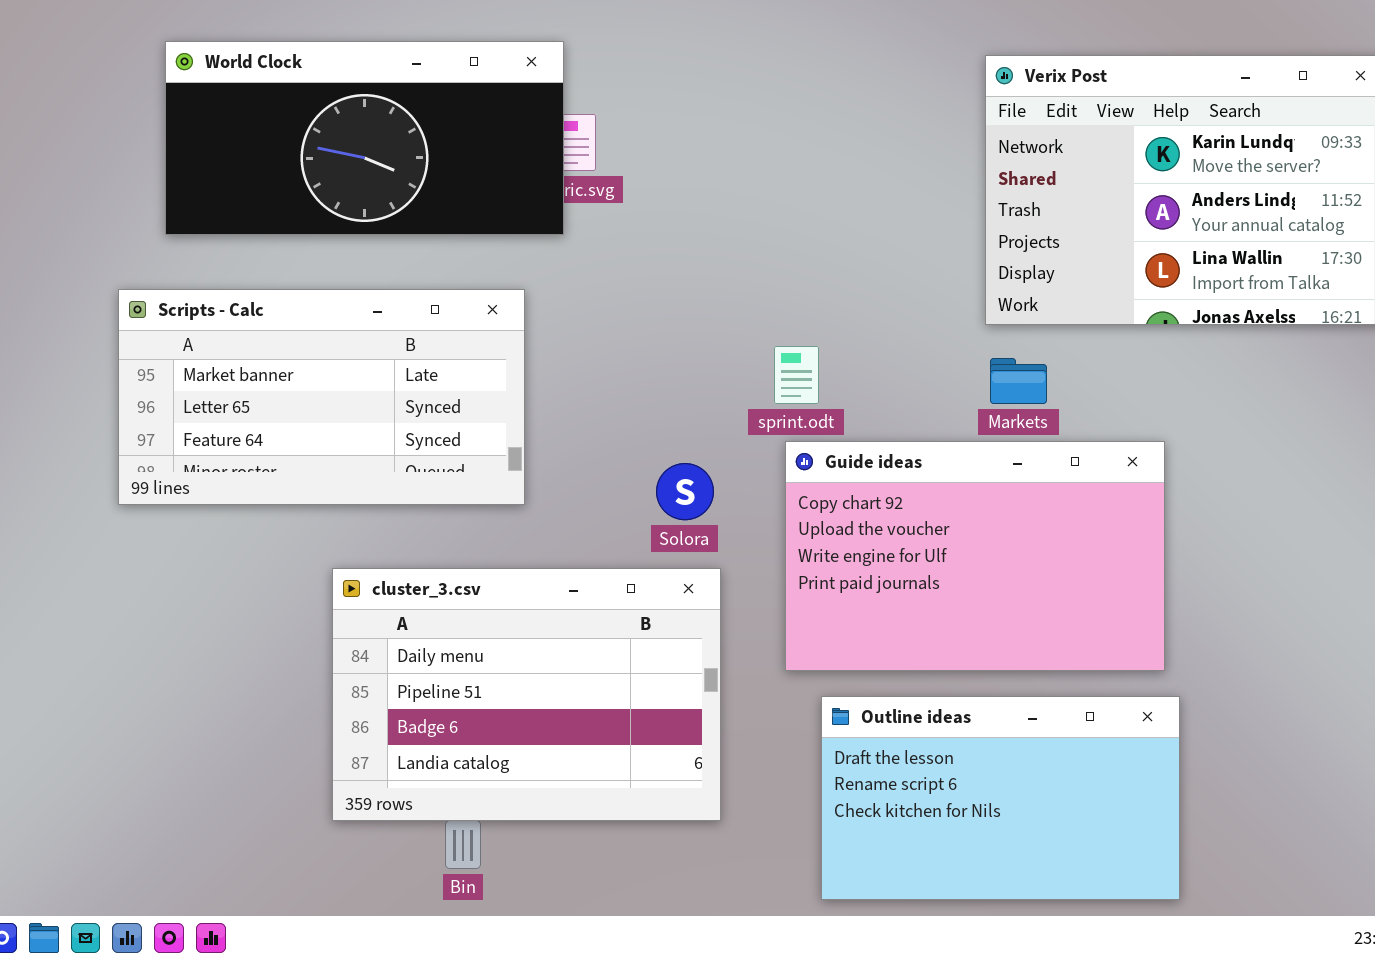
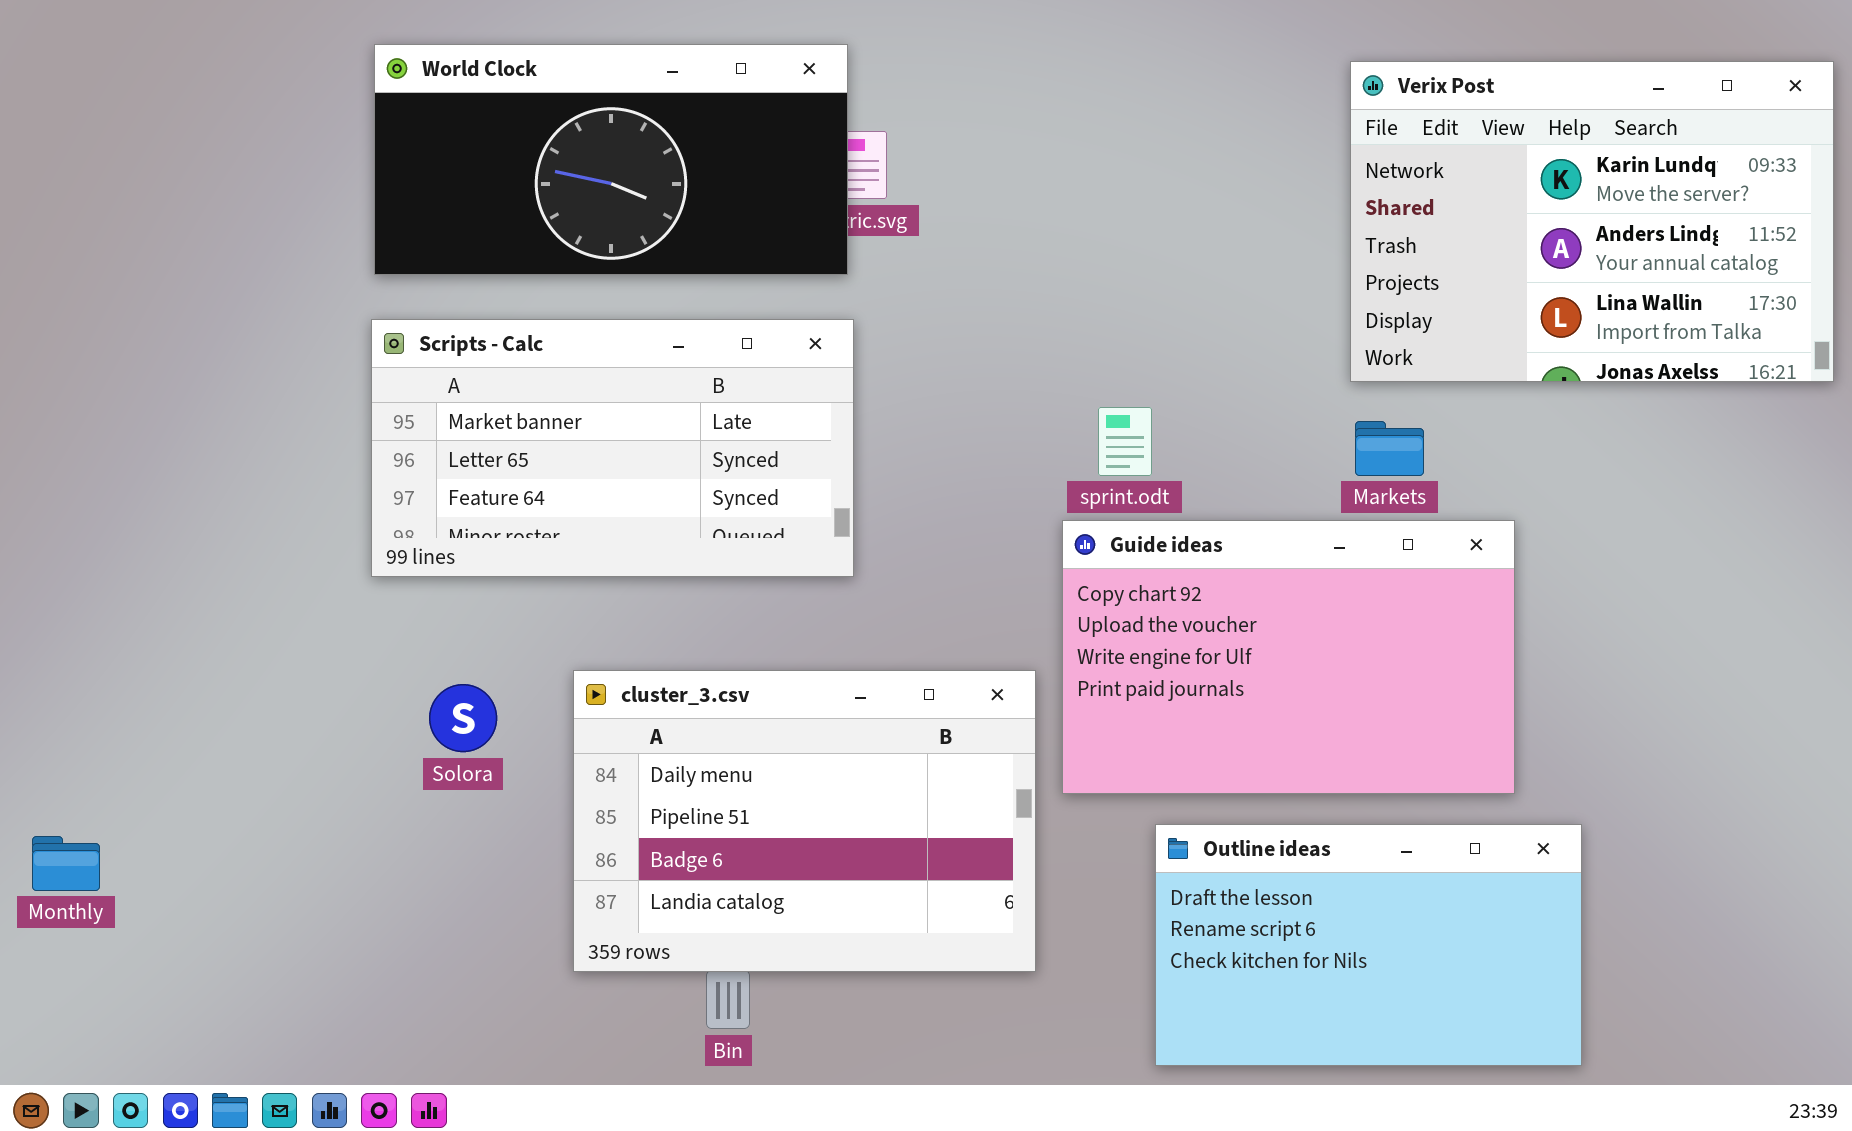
Scripts - Calc: [118,289,525,505] -> [371,319,854,577], moved
Guide ideas: [785,441,1165,671] -> [1062,520,1515,794], moved
Solora: [656,463,714,520] -> [429,684,497,752], moved

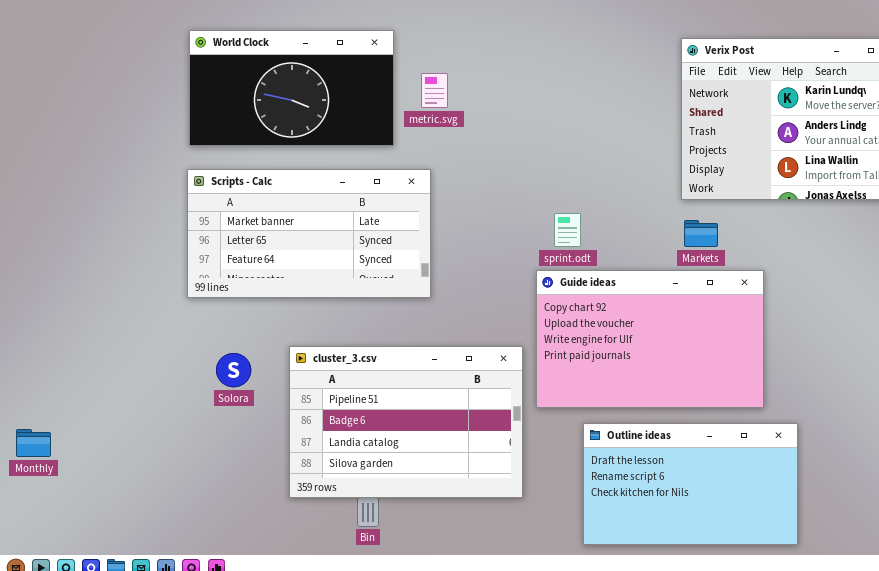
World Clock: [374,44,848,275] -> [189,30,394,146], resized
cluster_3.csv: [573,670,1036,972] -> [289,346,523,498], scrolled down 1 row

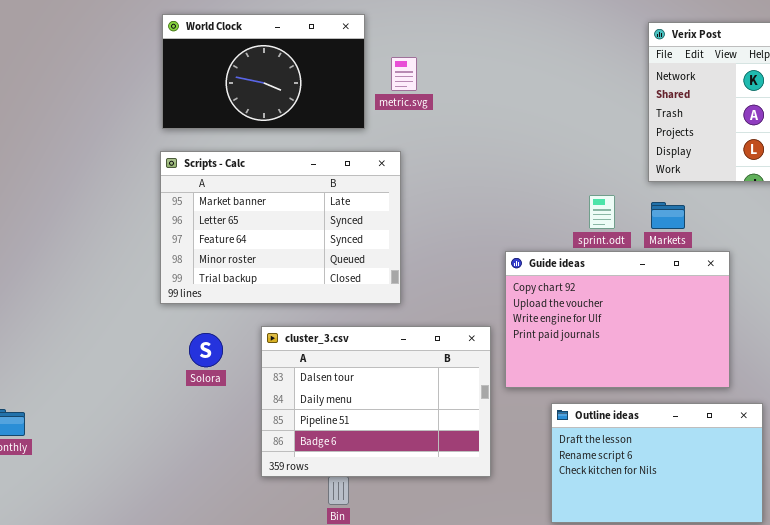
Scripts - Calc: [187,169,431,298] -> [160,151,401,304], resized
sprint.odt: [554,213,581,247] -> [589,195,615,229], moved
cluster_3.csv: [289,346,523,498] -> [261,326,491,477], scrolled up 2 rows

